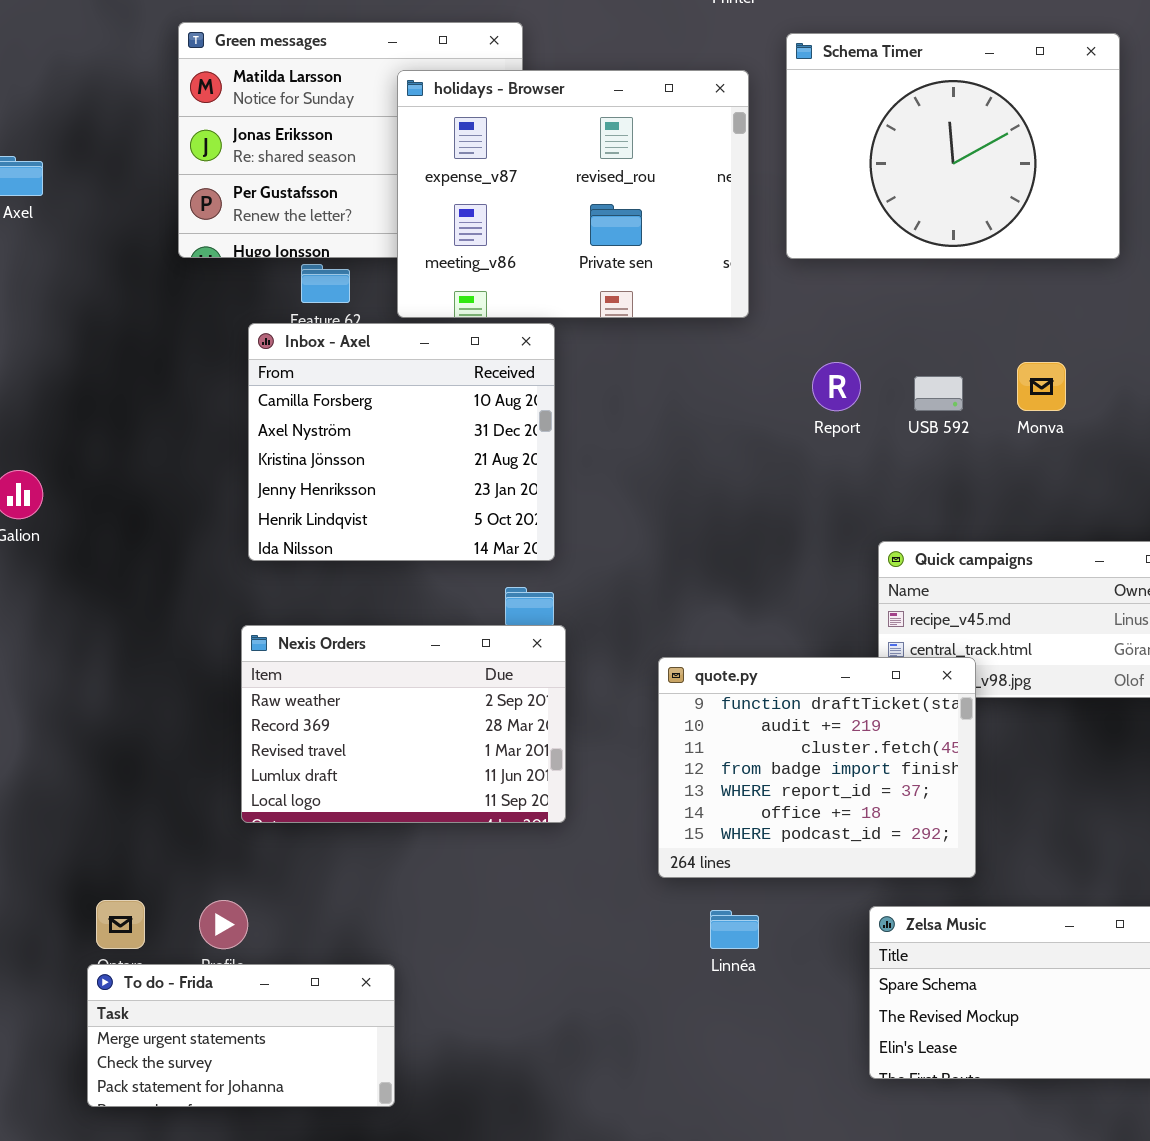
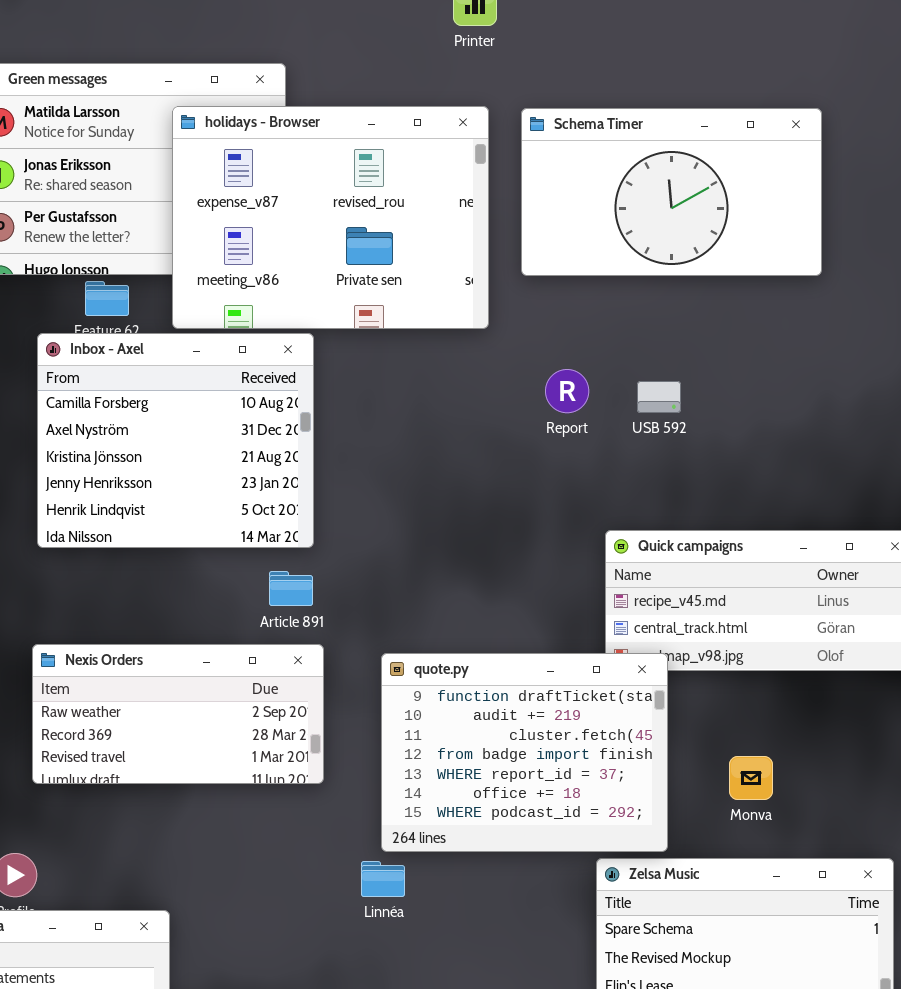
Schema Timer: [786,33,1120,259] -> [521,108,822,276], resized
Monva: [1017,362,1066,411] -> [729,756,773,800], moved
Nexis Orders: [241,625,566,823] -> [32,644,324,784], resized
quote.py: [658,657,976,878] -> [381,653,668,852], moved
Linnéa: [710,910,759,949] -> [361,861,405,897], moved

